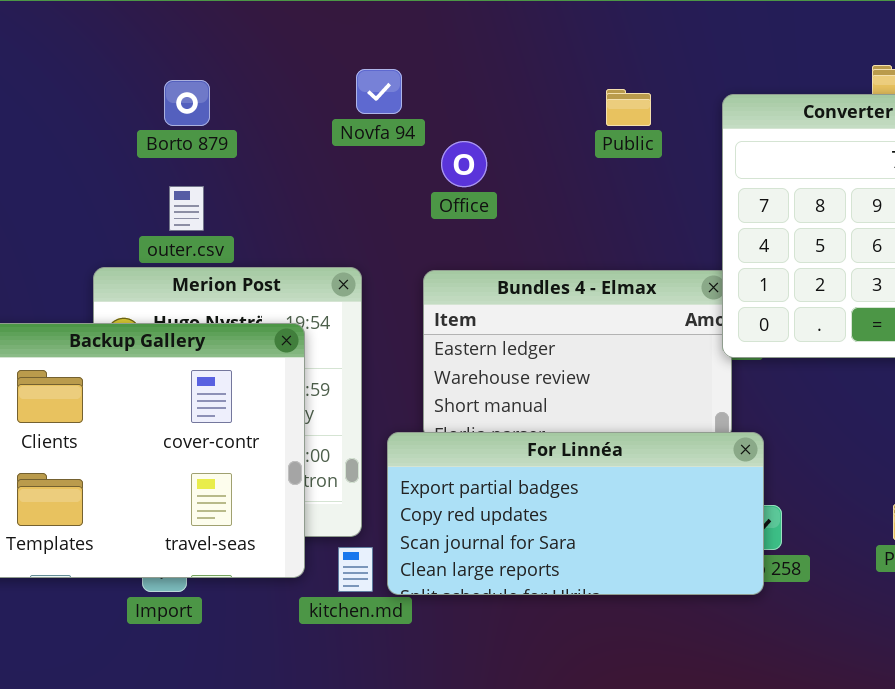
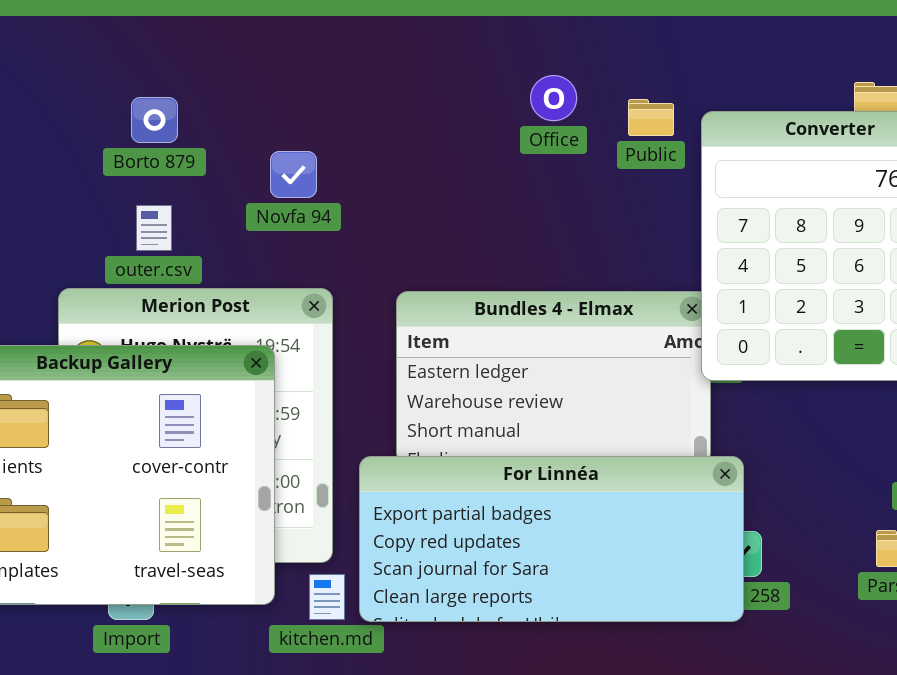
Novfa 94: [356,69,402,114] -> [270,151,317,198], moved
Public: [606,89,651,126] -> [628,99,674,136], moved
Office: [441,141,487,187] -> [530,75,577,121], moved

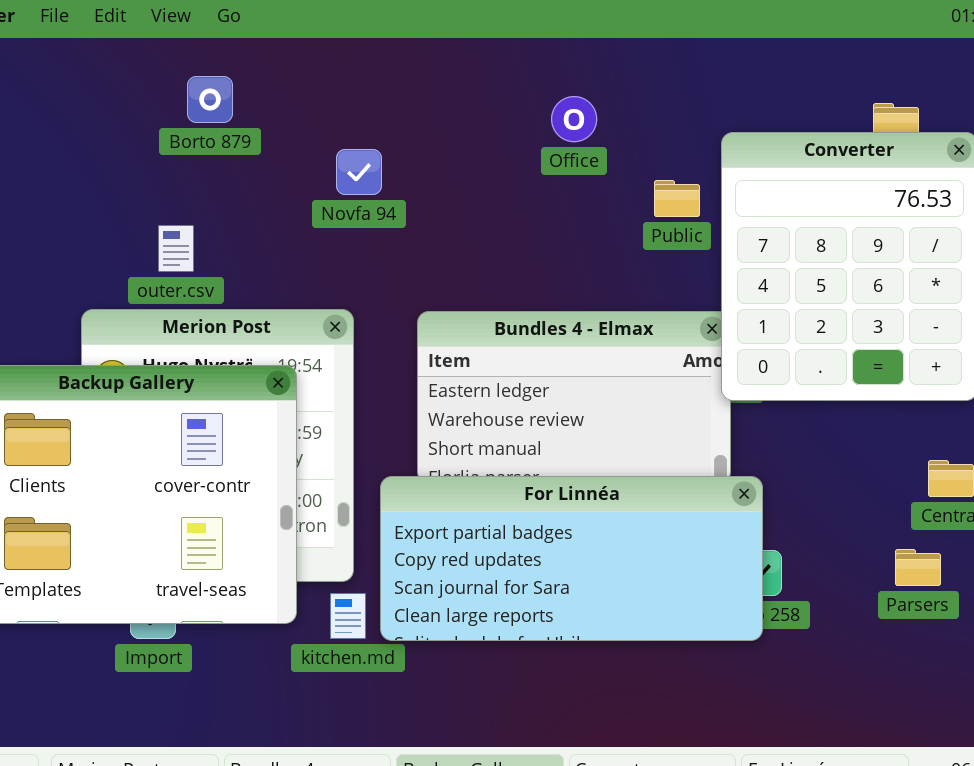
Borto 879: [131,97,178,143] -> [187,76,233,123], moved
Public: [628,99,674,136] -> [654,180,700,217], moved
Novfa 94: [270,151,317,198] -> [336,149,382,195], moved

